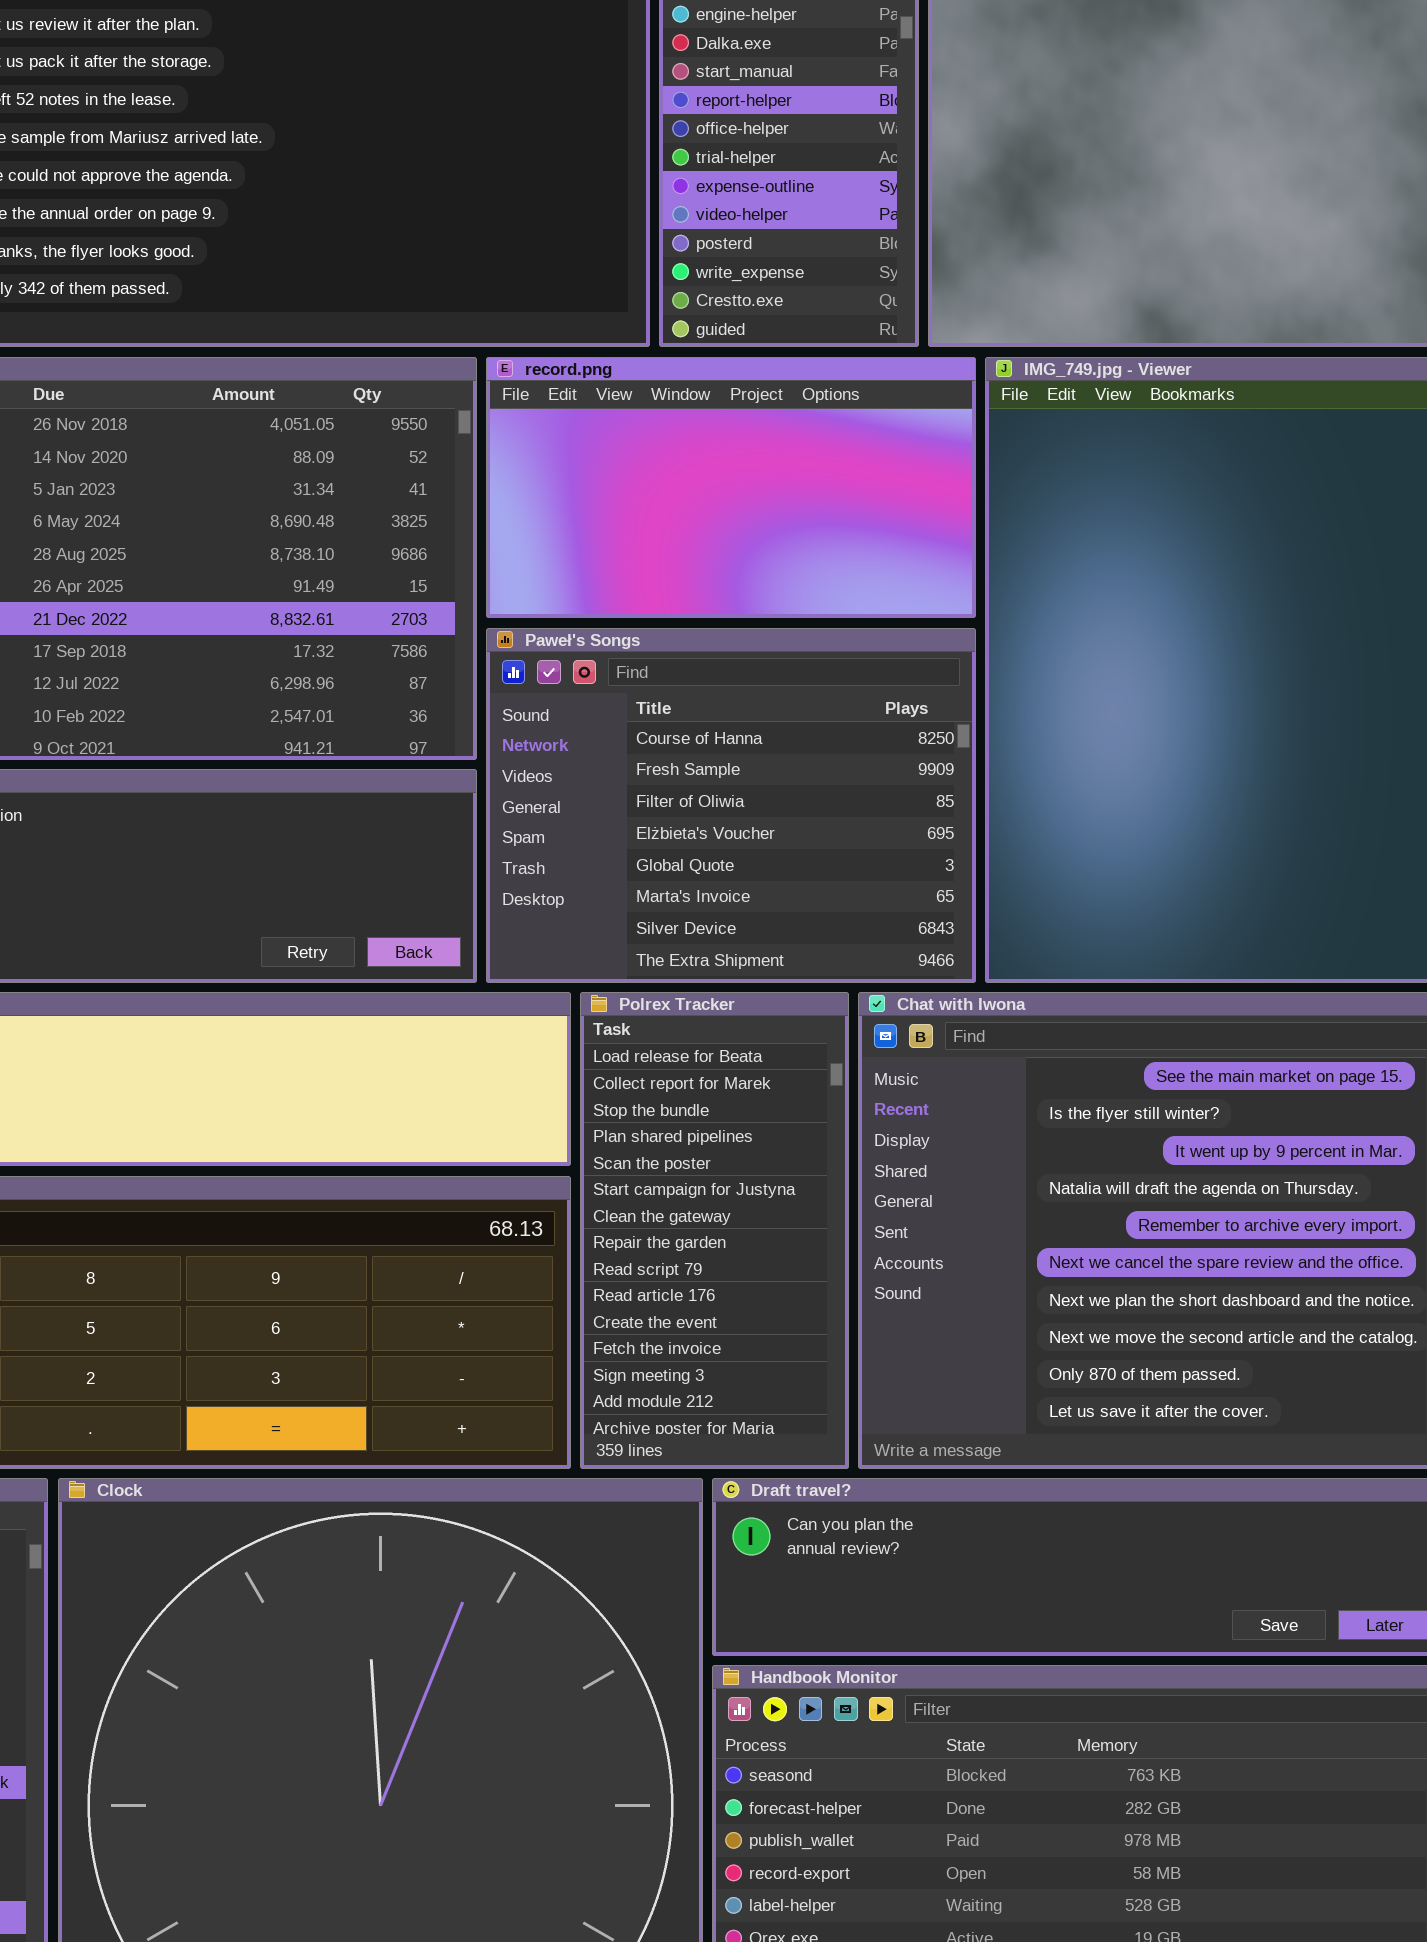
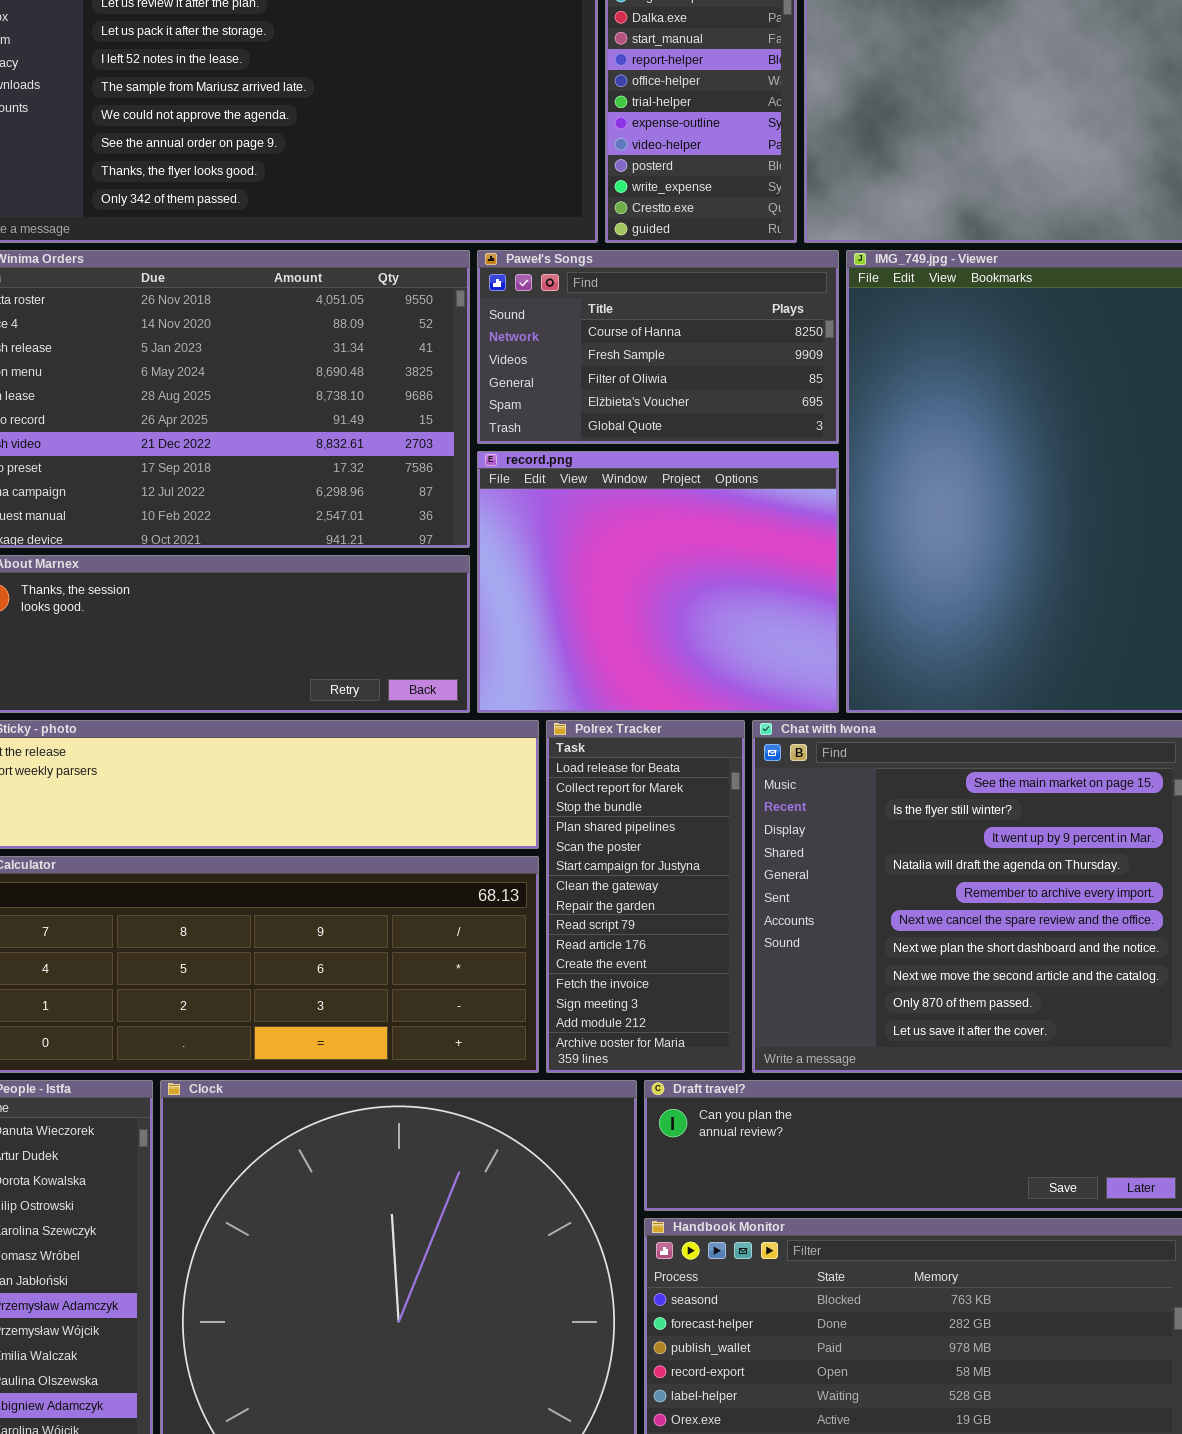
record.png: [486,357,976,618] -> [477,451,839,713], moved, resized
Paweł's Songs: [486,628,976,983] -> [477,250,839,444], moved, resized

